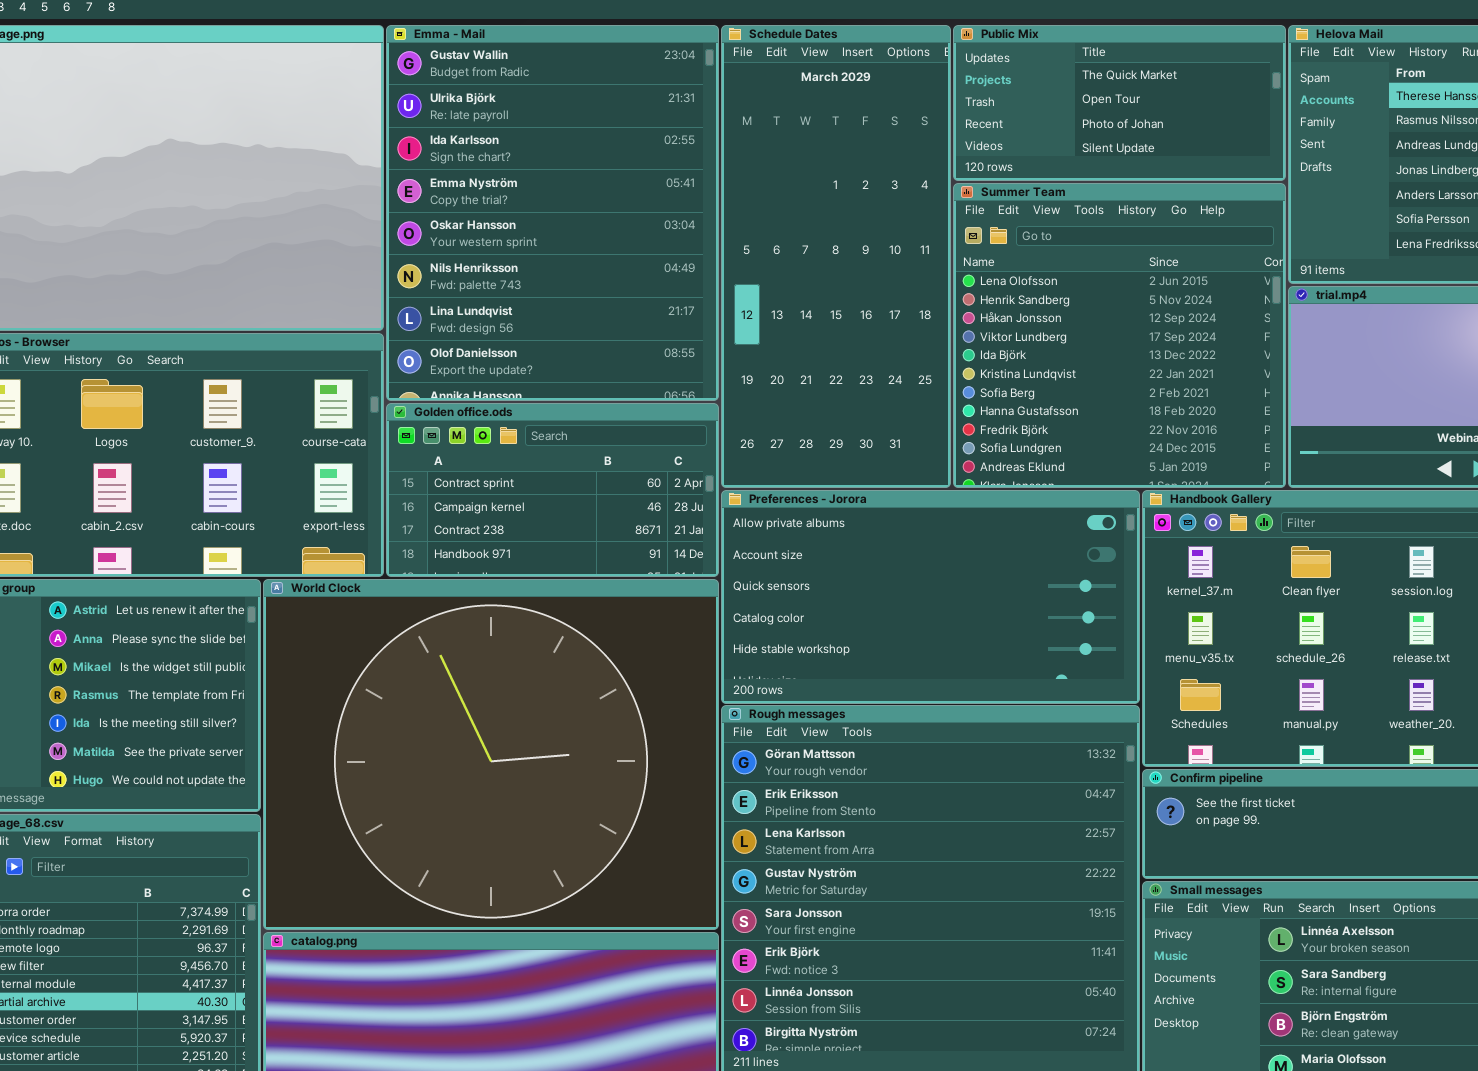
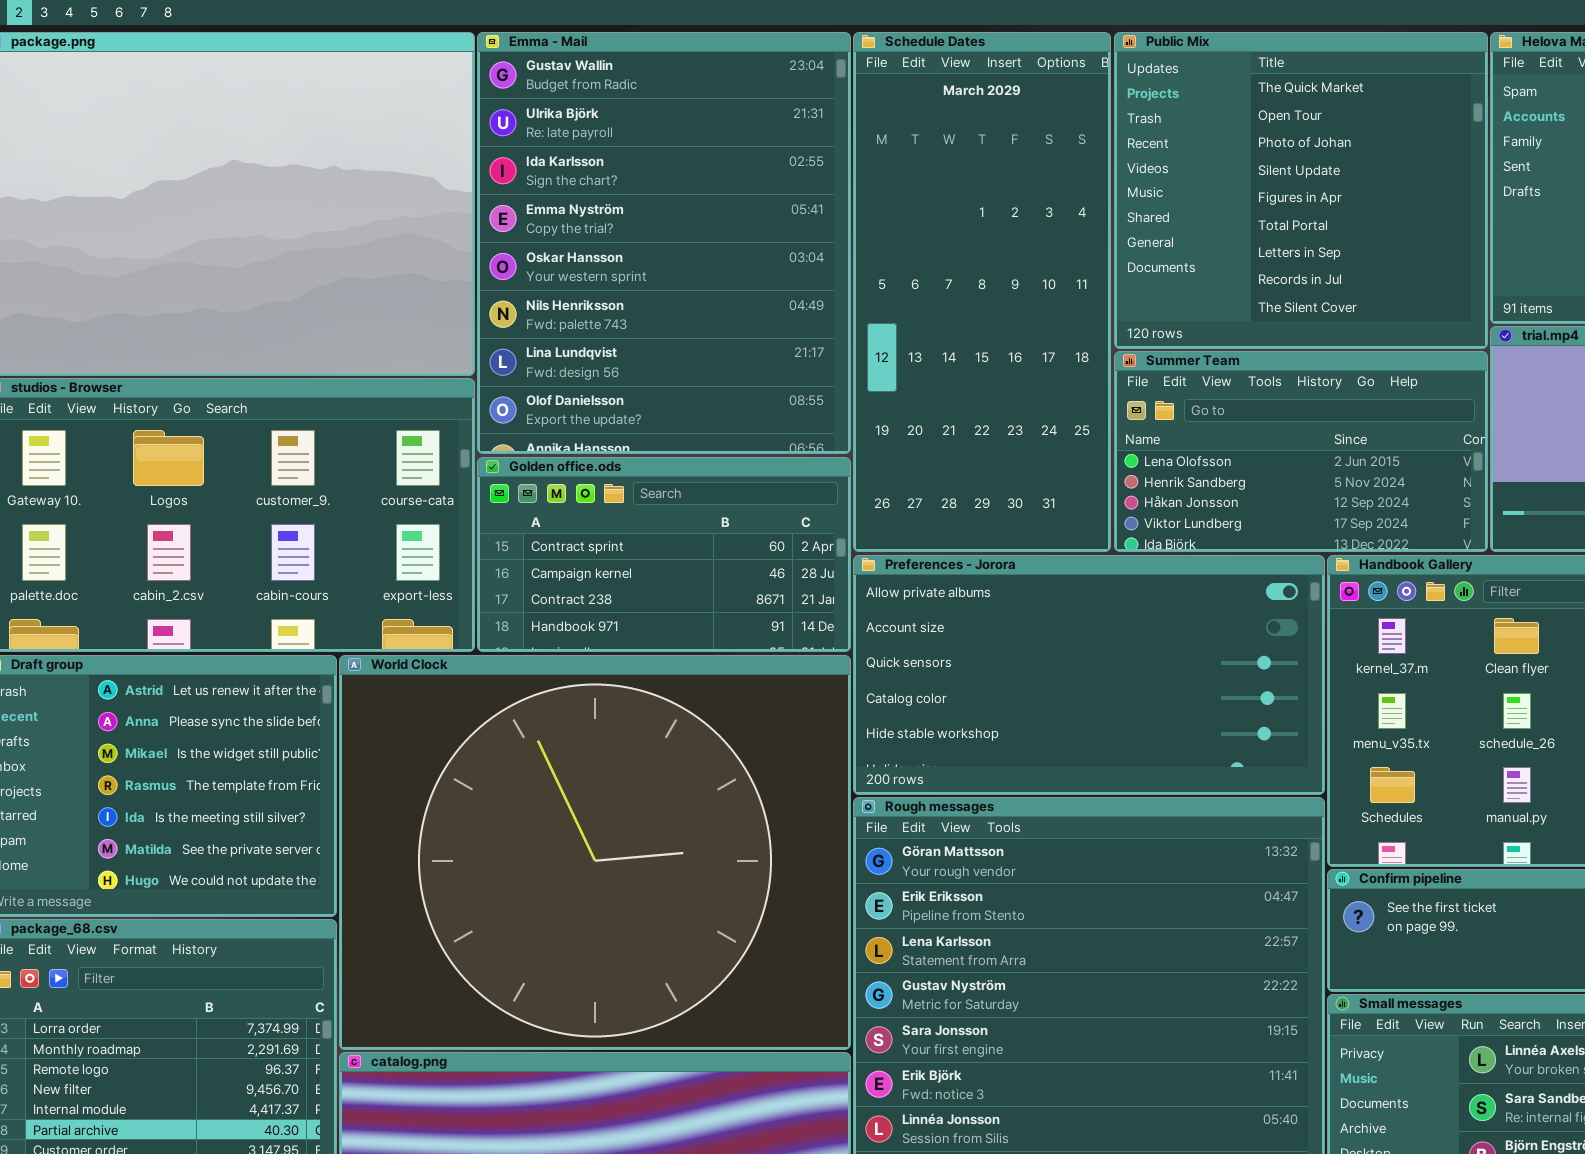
Public Mix: [953,25,1286,181] -> [1114,32,1488,349], resized
Summer Team: [953,183,1286,488] -> [1114,351,1488,552], resized

